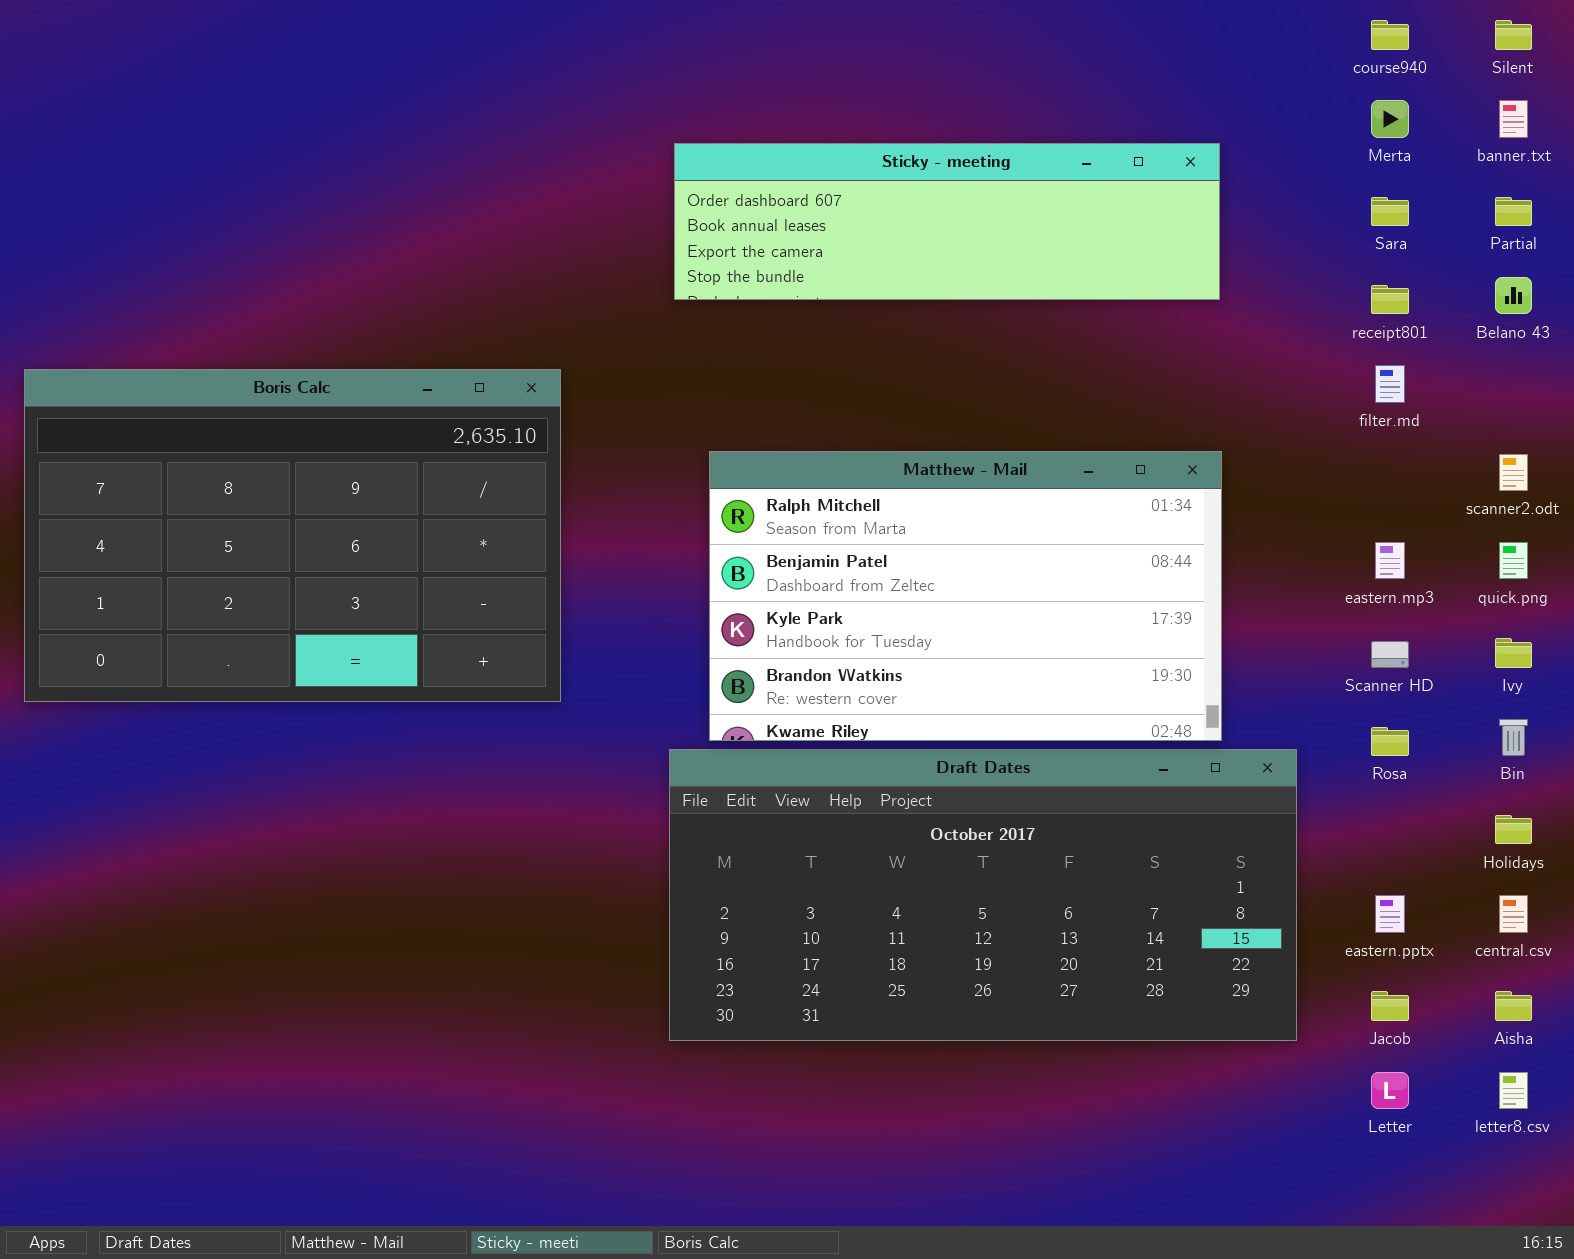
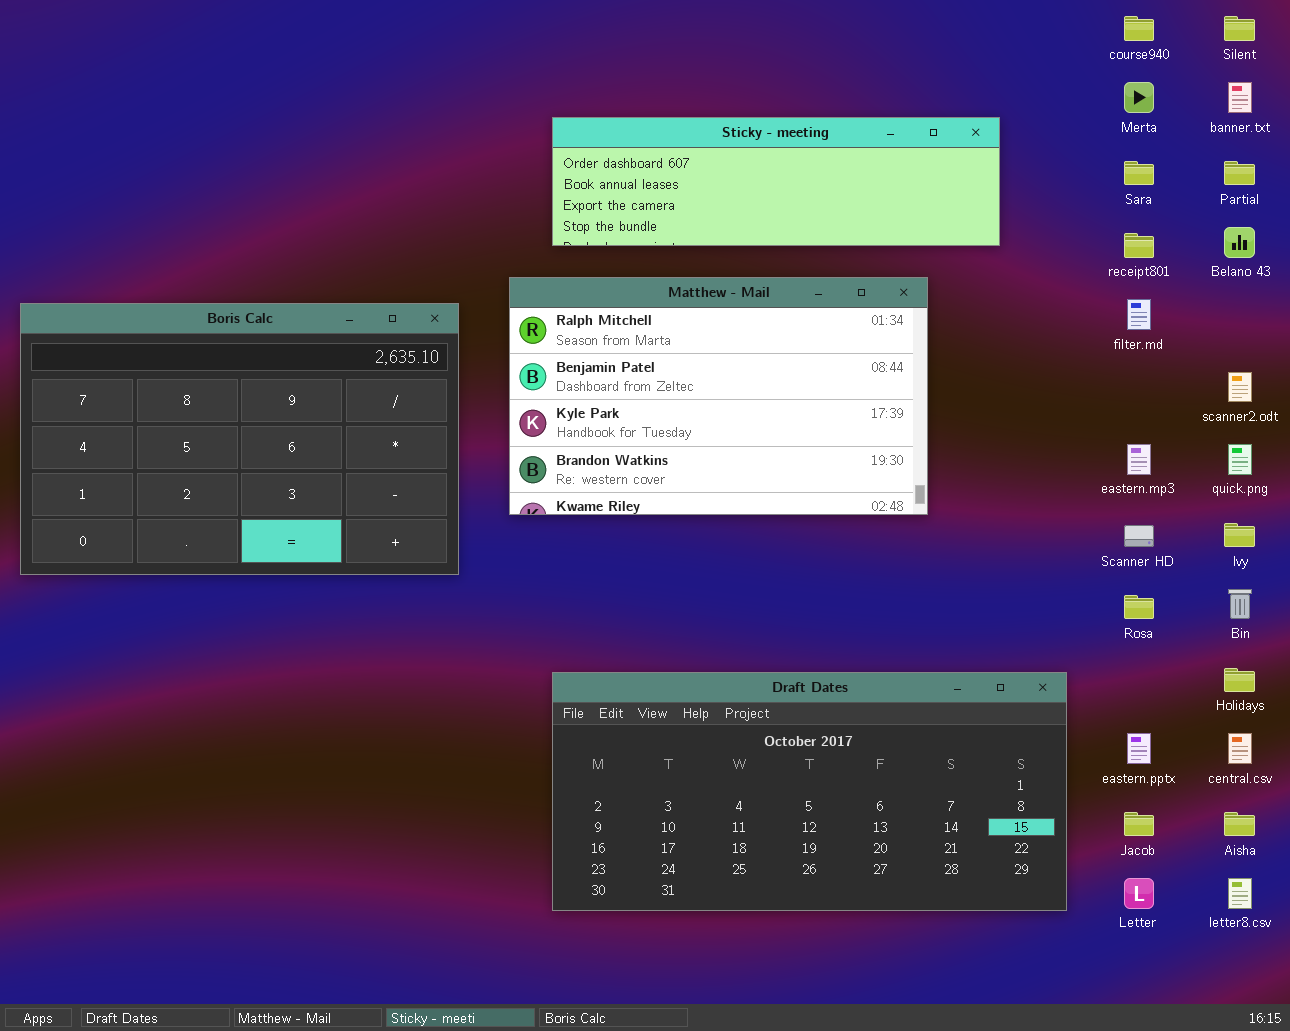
Matthew - Mail: [709,451,1222,741] -> [509,277,928,515], moved
Draft Dates: [669,749,1297,1041] -> [552,672,1067,911], moved

